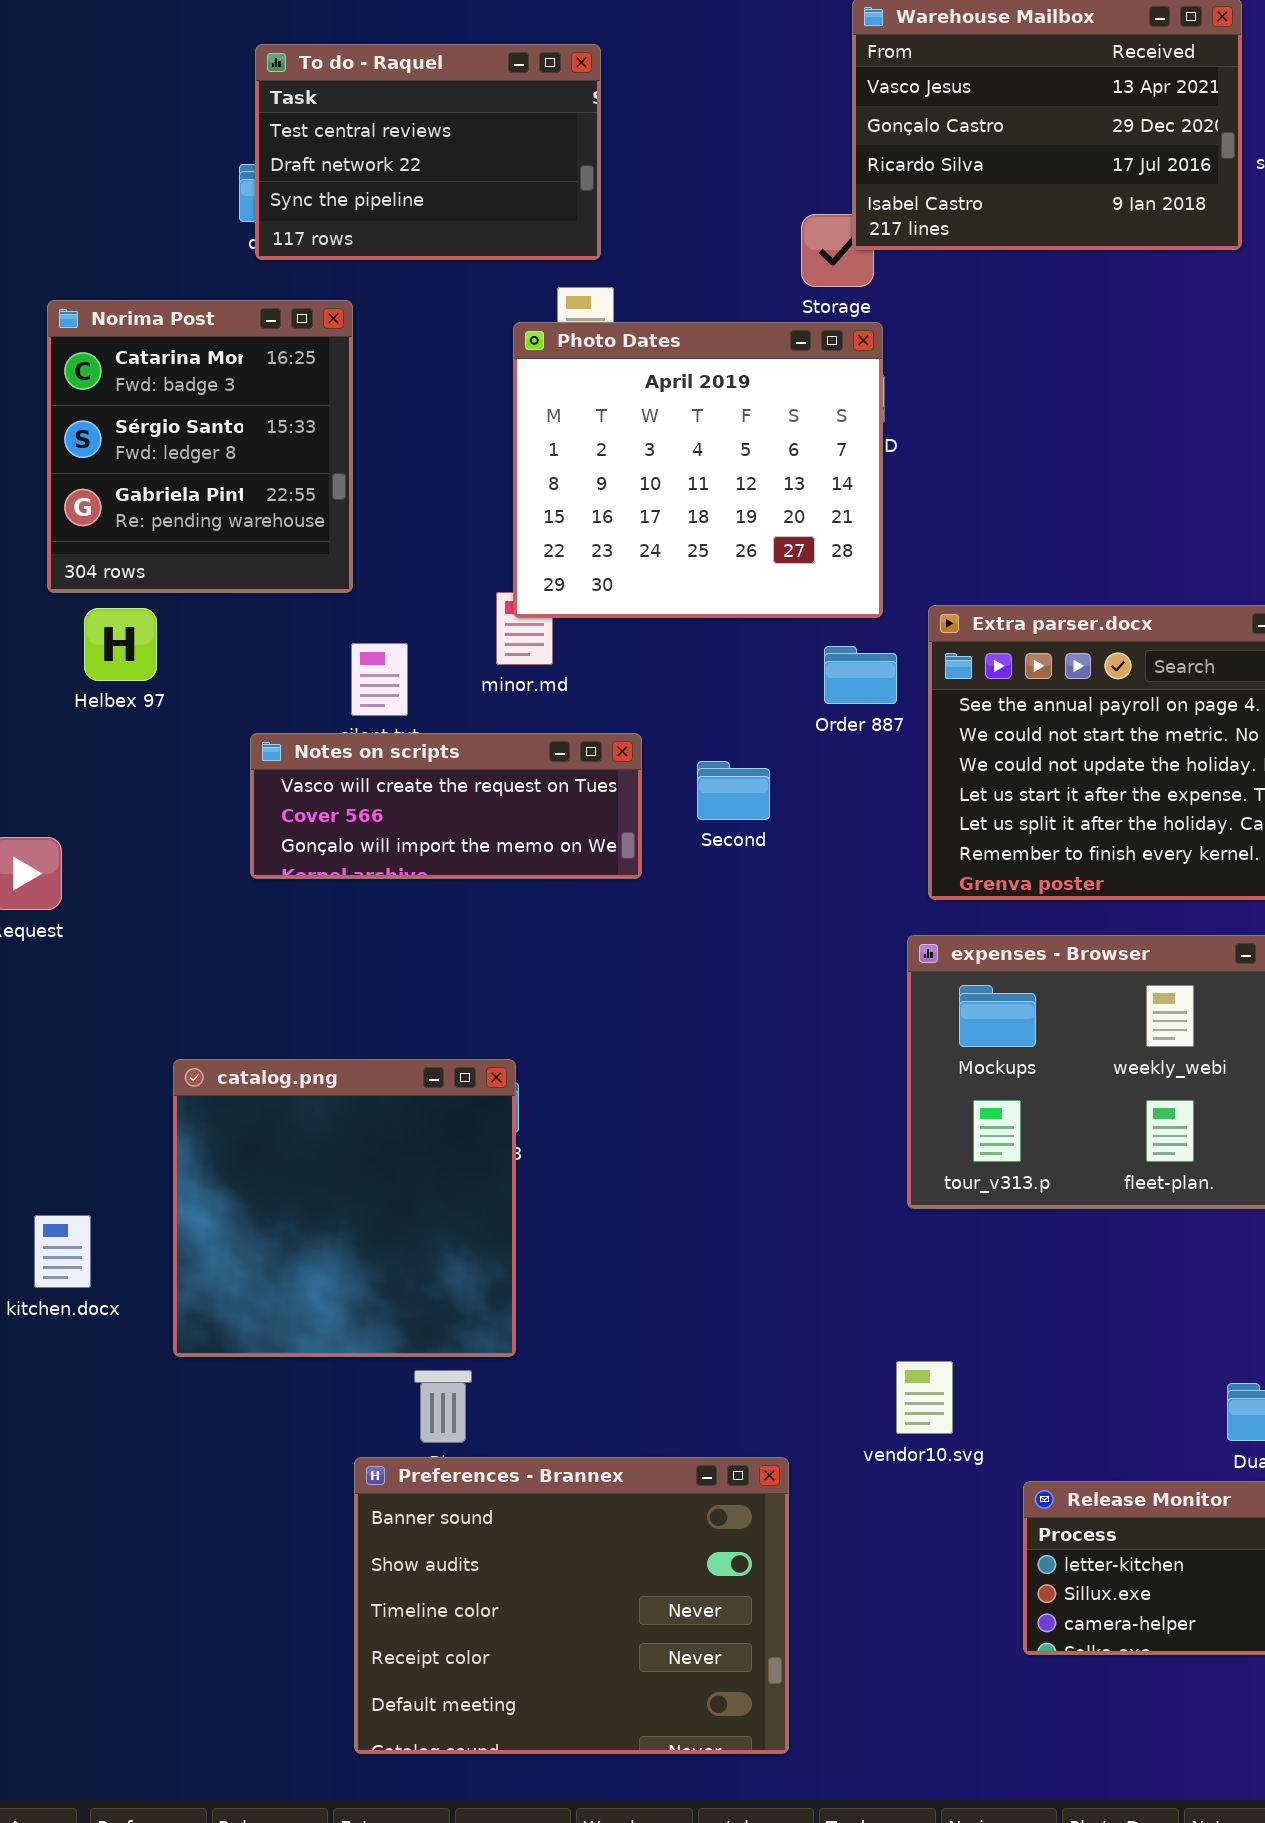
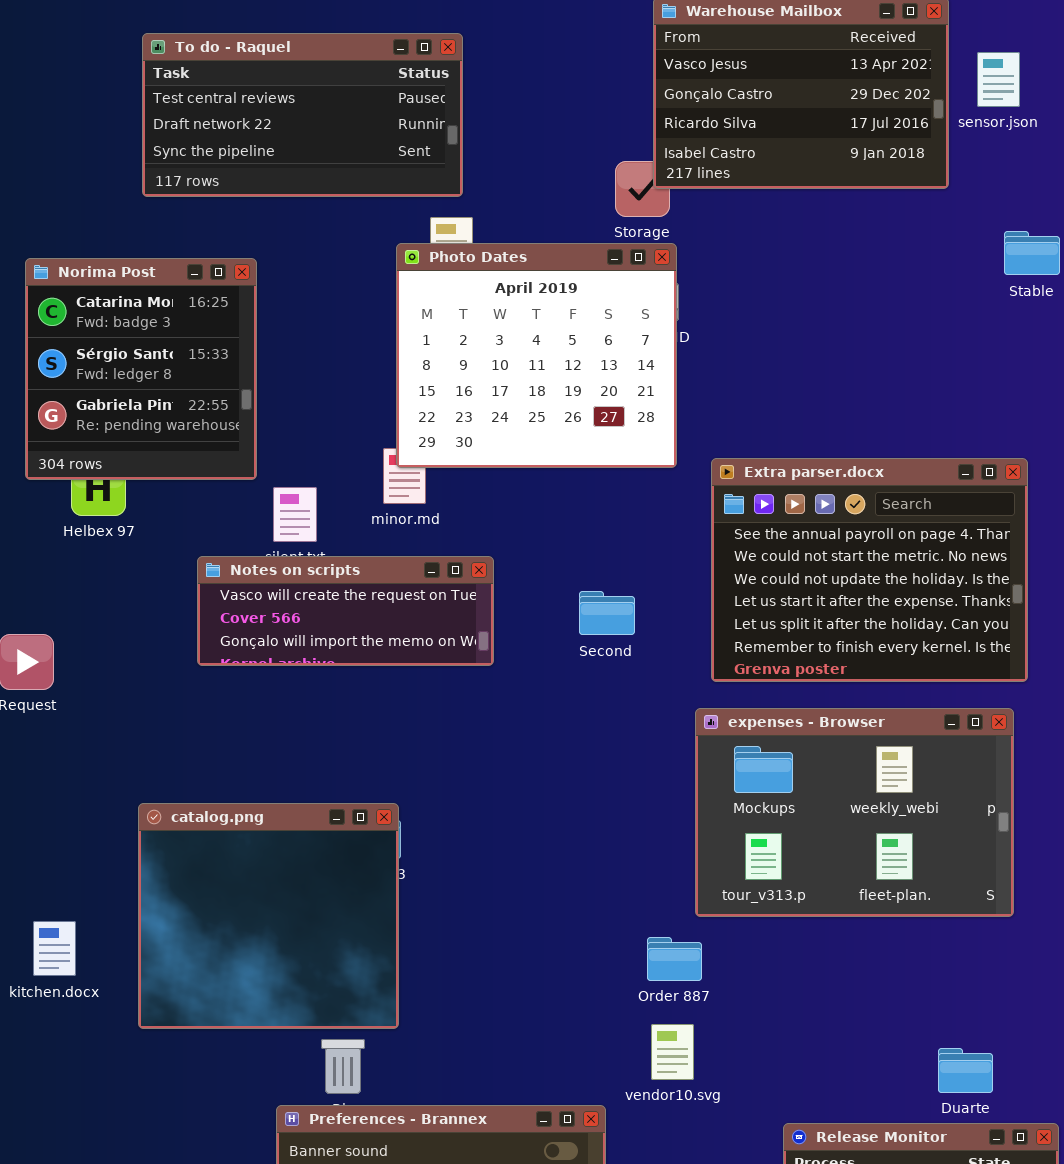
To do - Raquel: [255,44,601,260] -> [142,33,463,197], resized
Norima Post: [47,300,353,593] -> [25,258,257,480], moved
Order 887: [824,646,897,704] -> [647,937,702,981], moved
Second: [697,761,770,820] -> [579,591,635,635], moved
vendor10.svg: [896,1361,953,1434] -> [651,1024,694,1080], moved

